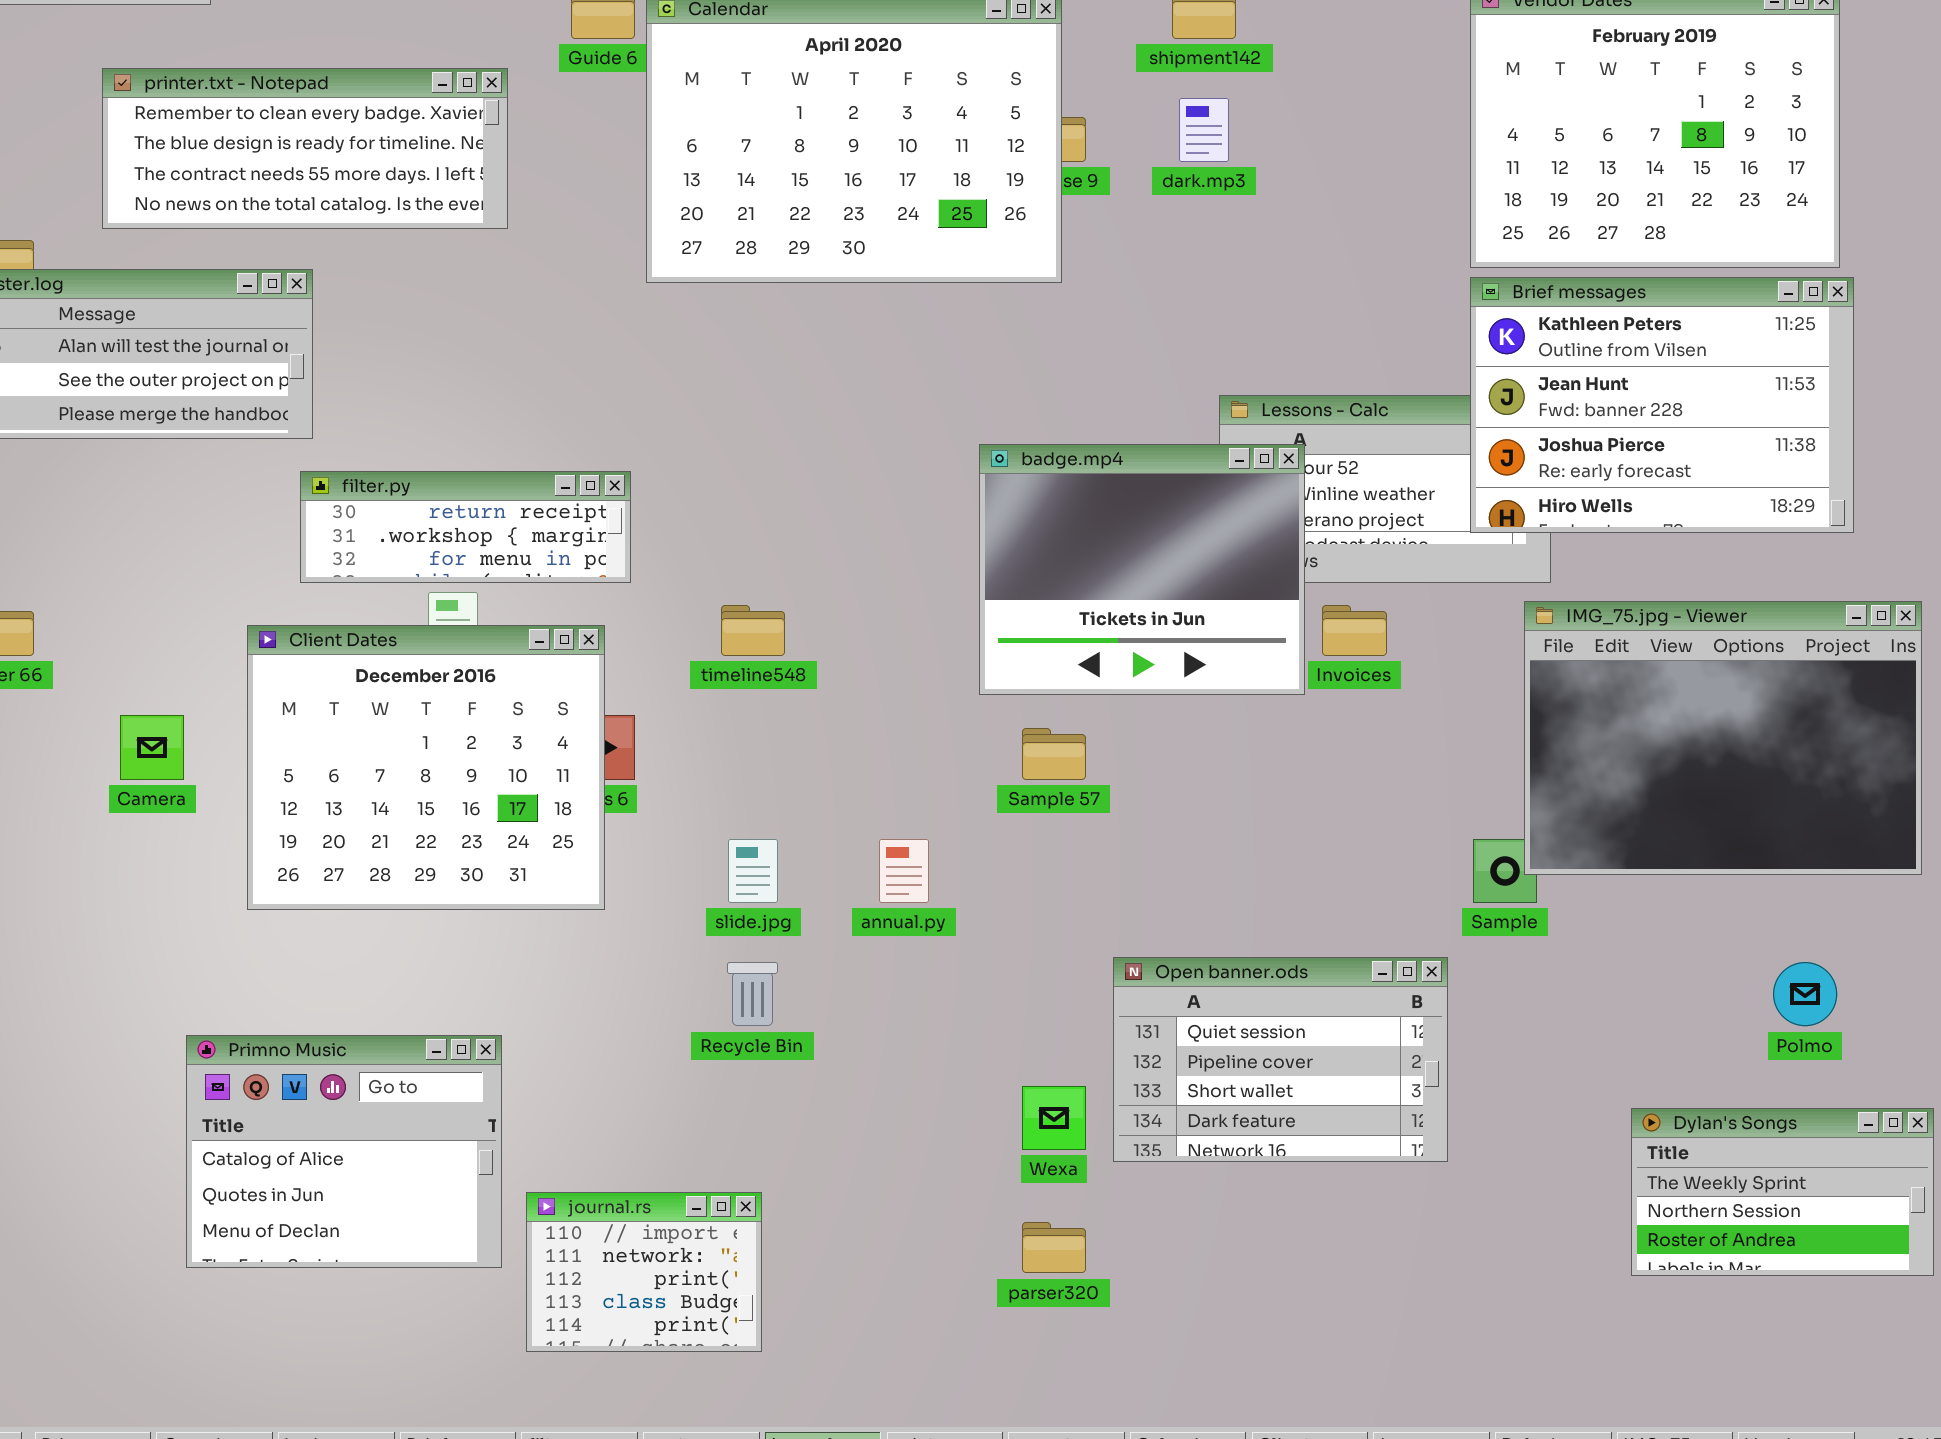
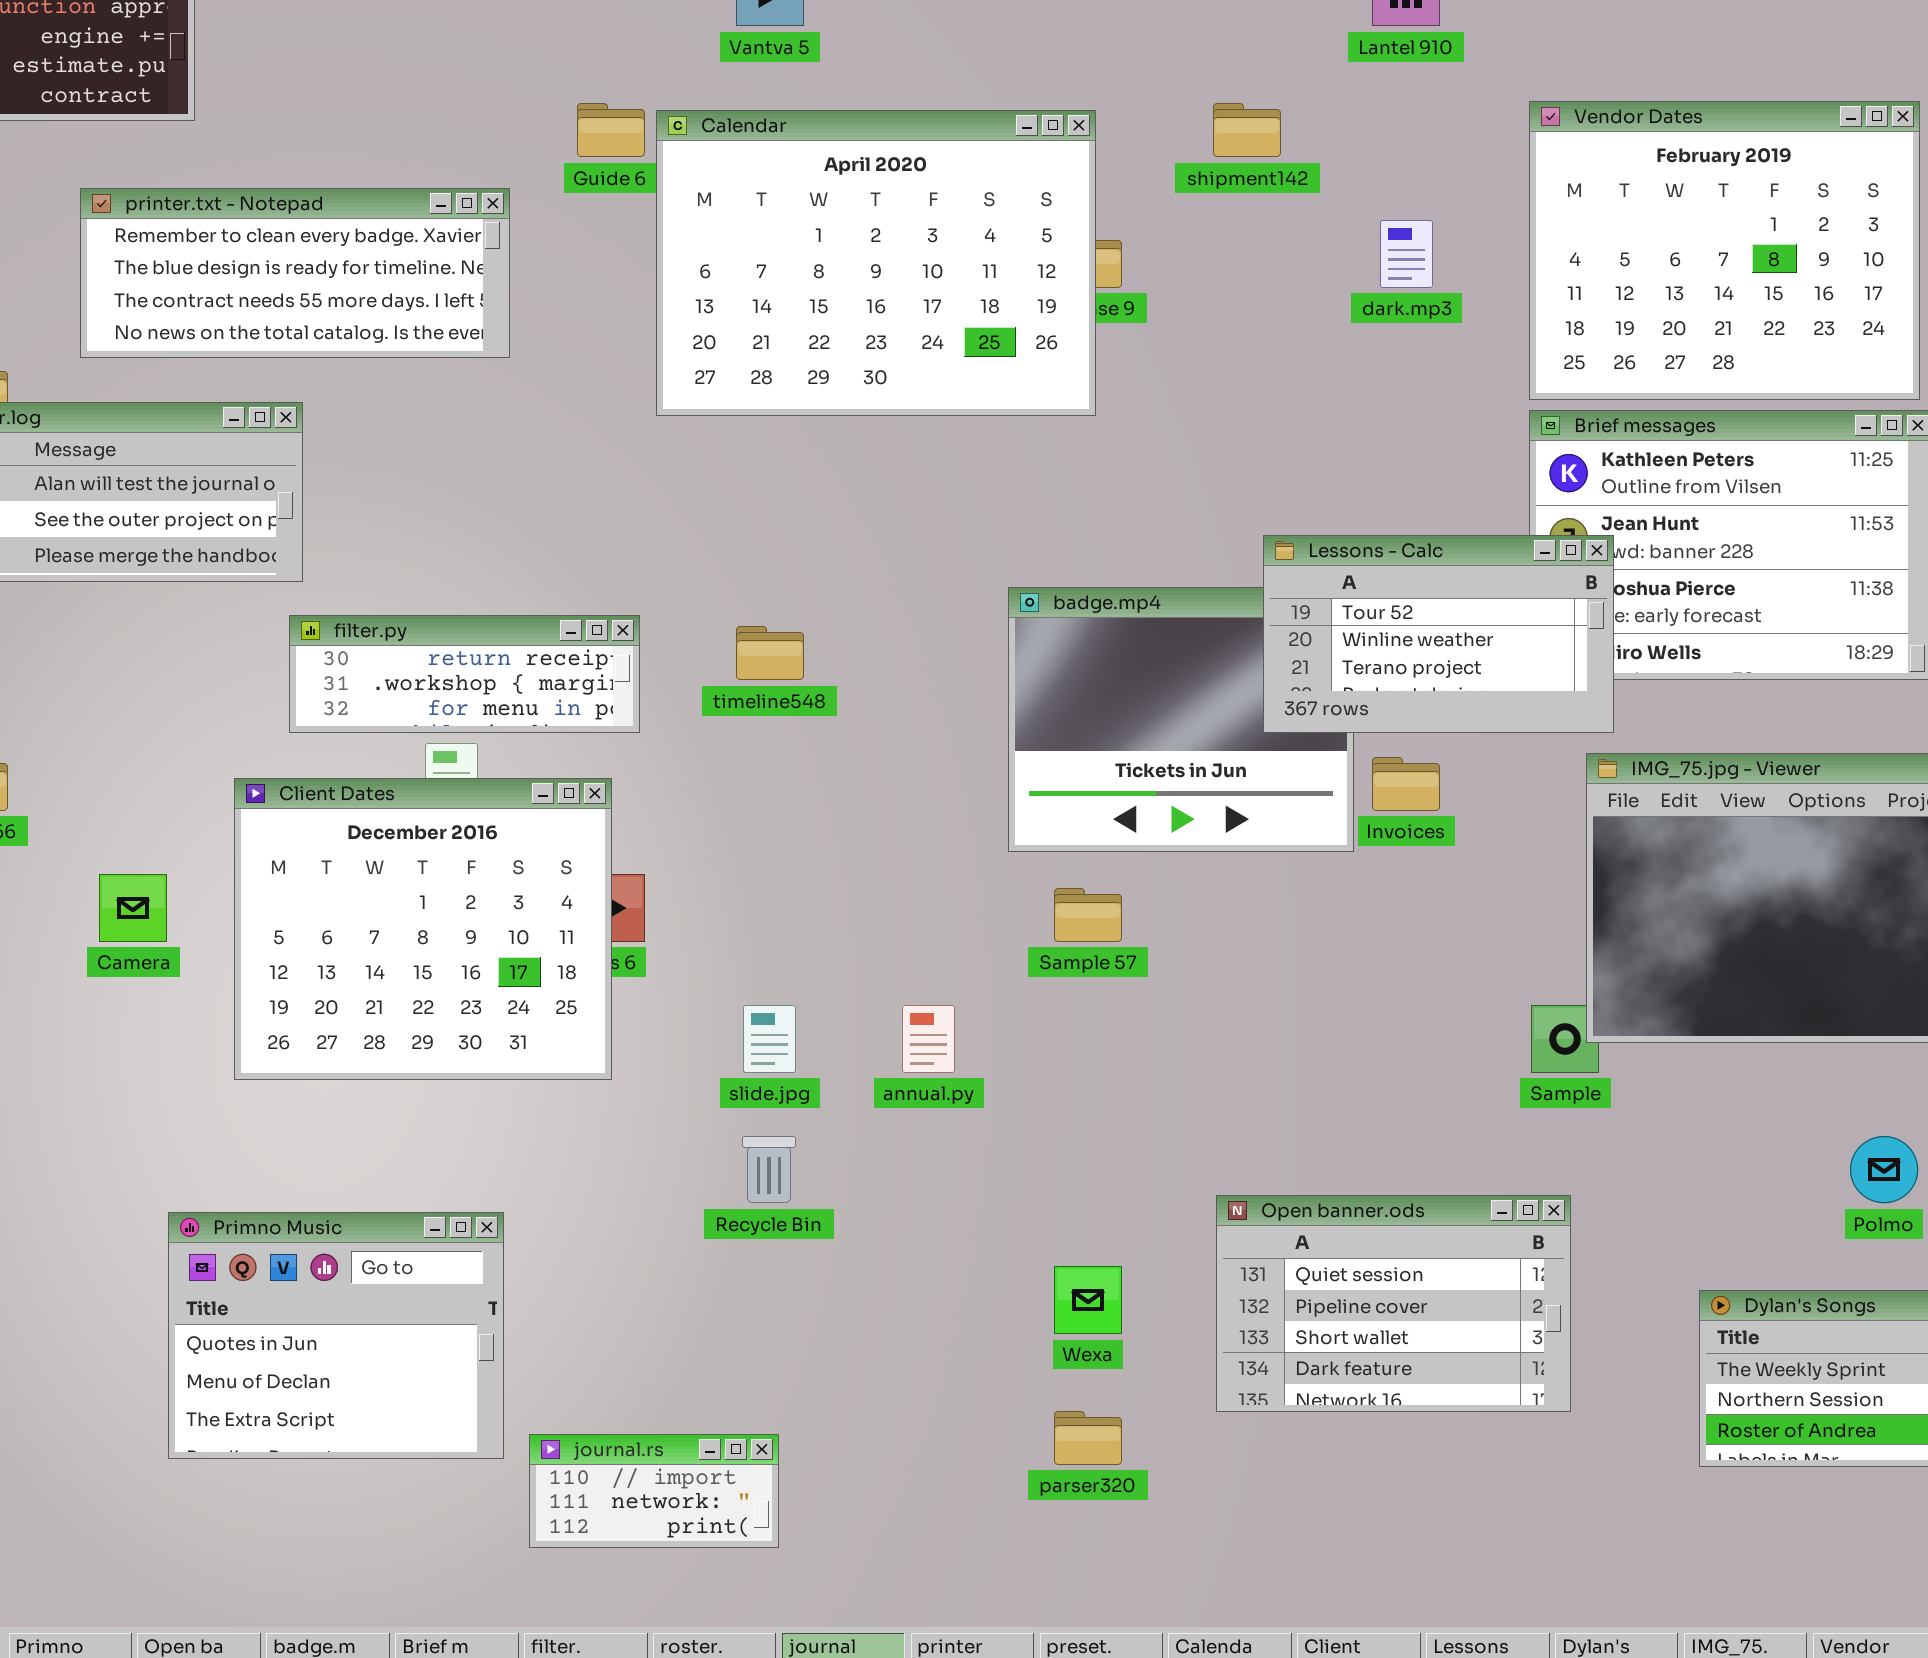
dark.mp3: [1179,98,1229,162] -> [1380,220,1433,288], moved
Lessons - Calc: [1219,395,1551,583] -> [1263,535,1614,733], raised
timeline548: [721,605,785,656] -> [736,626,804,680], moved
Open banner.ods: [1113,957,1448,1162] -> [1216,1195,1571,1412], moved
Primno Music: [186,1035,502,1268] -> [168,1212,504,1459], scrolled down 1 row
journal.rs: [526,1192,762,1352] -> [529,1434,779,1548], resized

